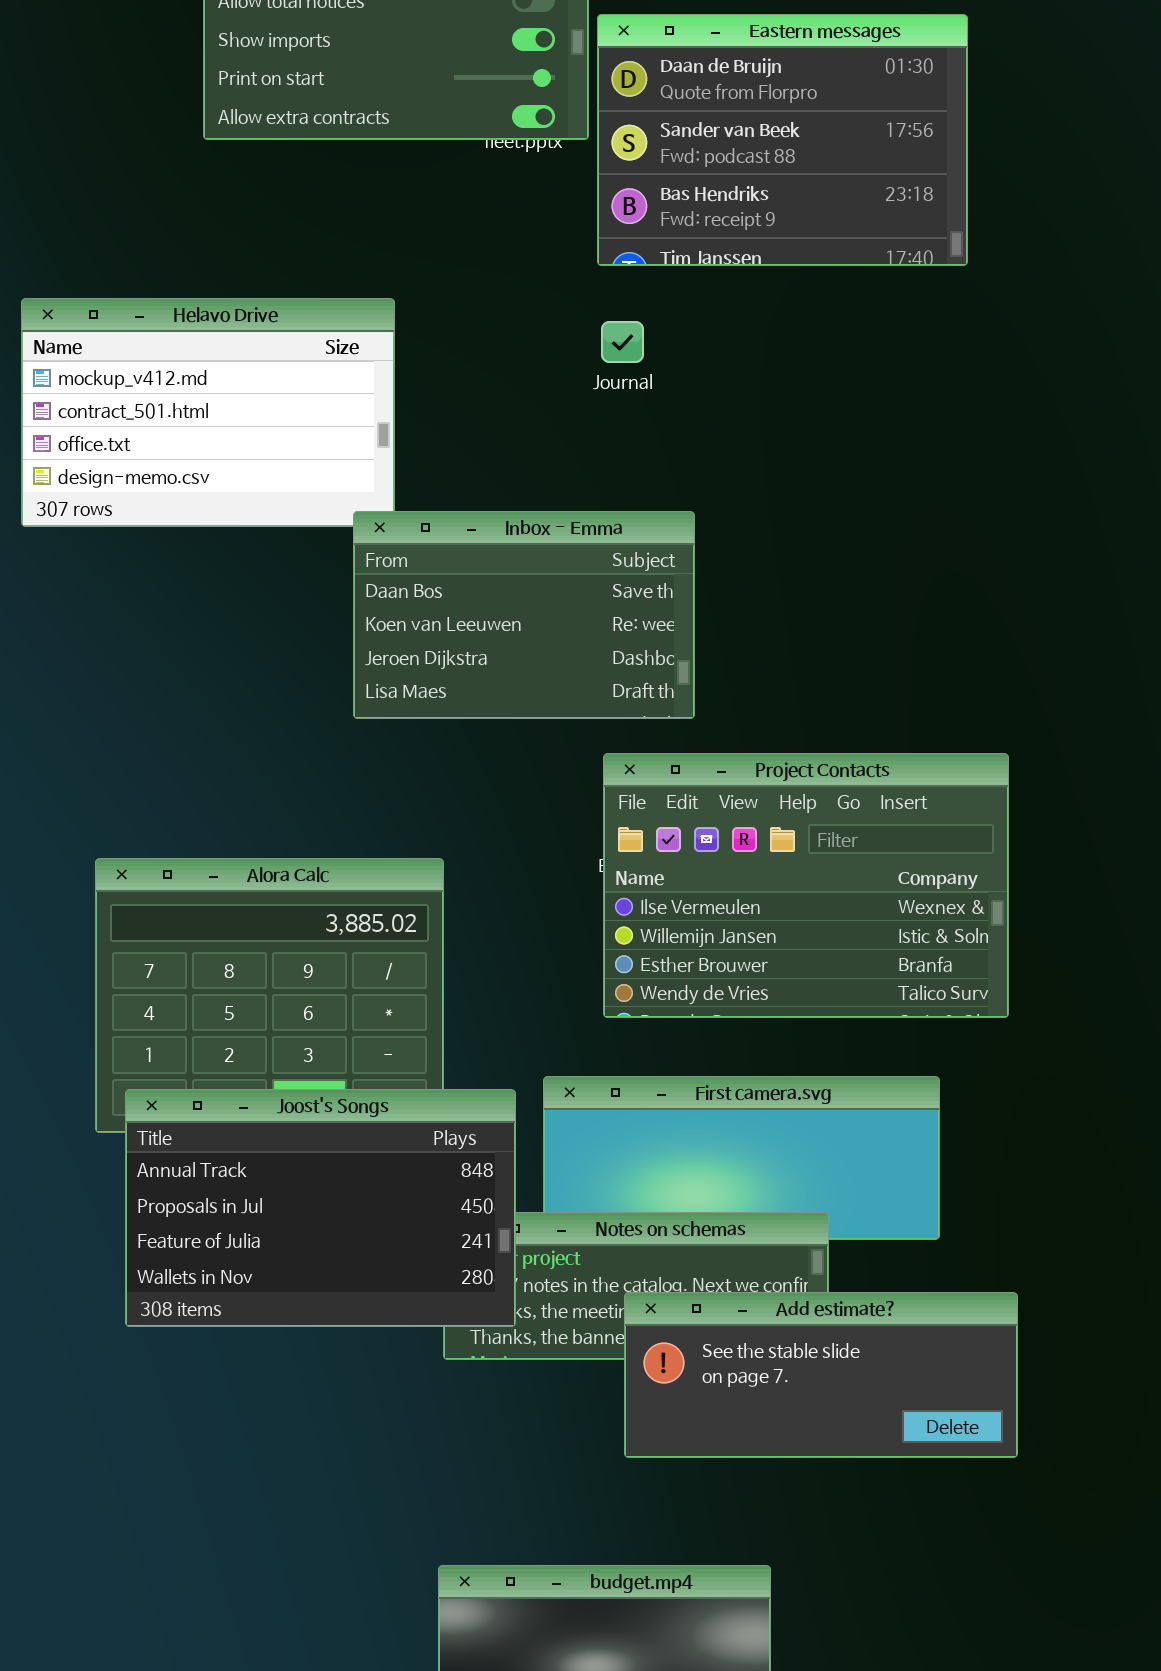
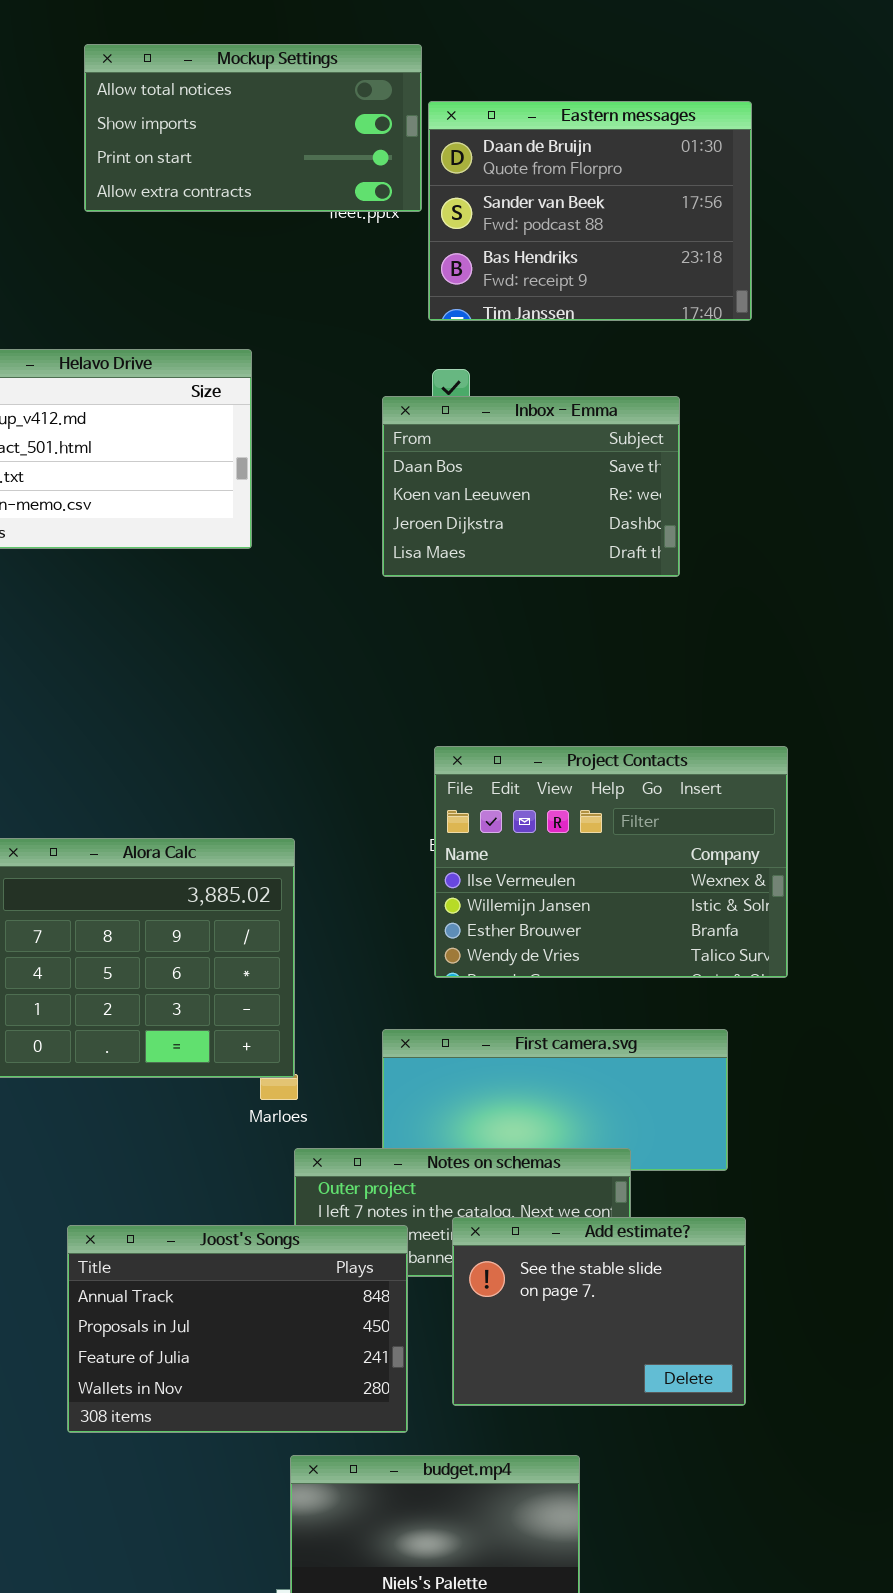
Inbox - Emma: [353,511,695,719] -> [382,396,680,577], moved
Joost's Songs: [125,1089,516,1327] -> [67,1225,408,1433], moved
Add estimate?: [624,1292,1018,1458] -> [452,1217,746,1406], resized

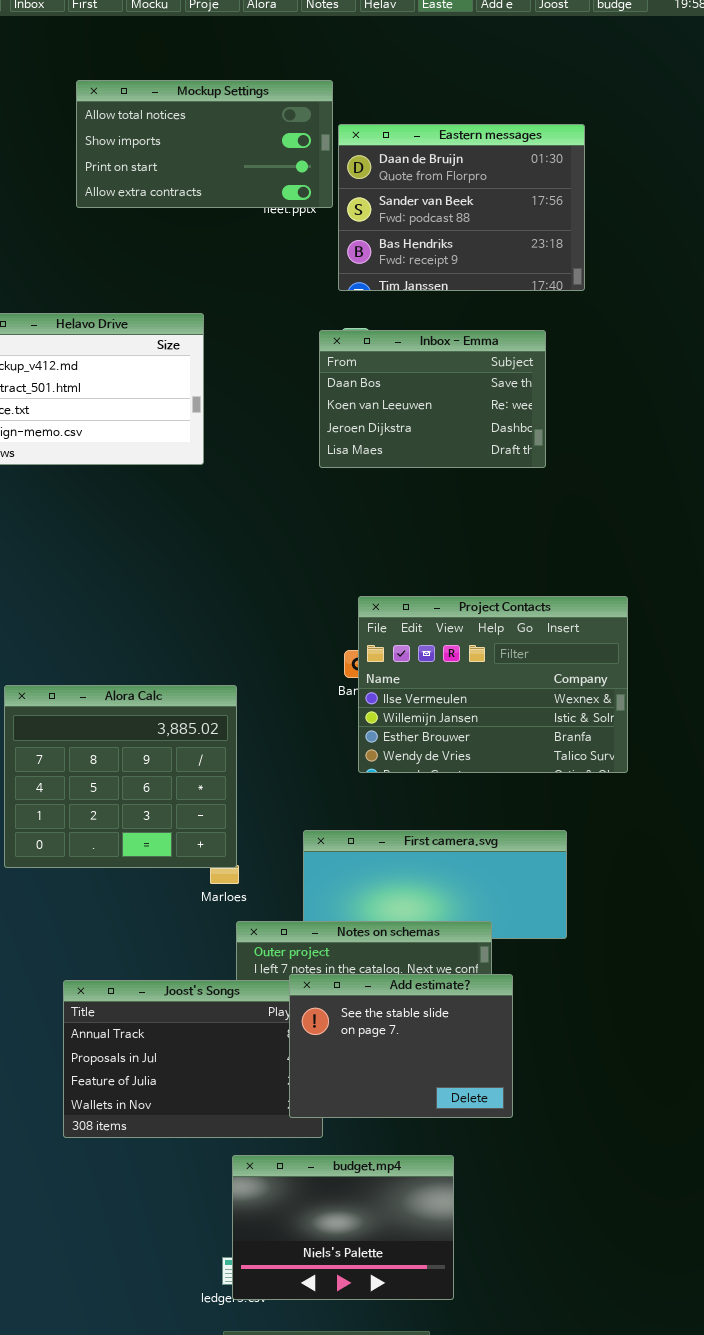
Inbox - Emma: [382,396,680,577] -> [319,330,546,468], moved
Project Contacts: [434,746,788,978] -> [358,596,628,773], moved
Add estimate?: [452,1217,746,1406] -> [289,974,513,1118], moved

